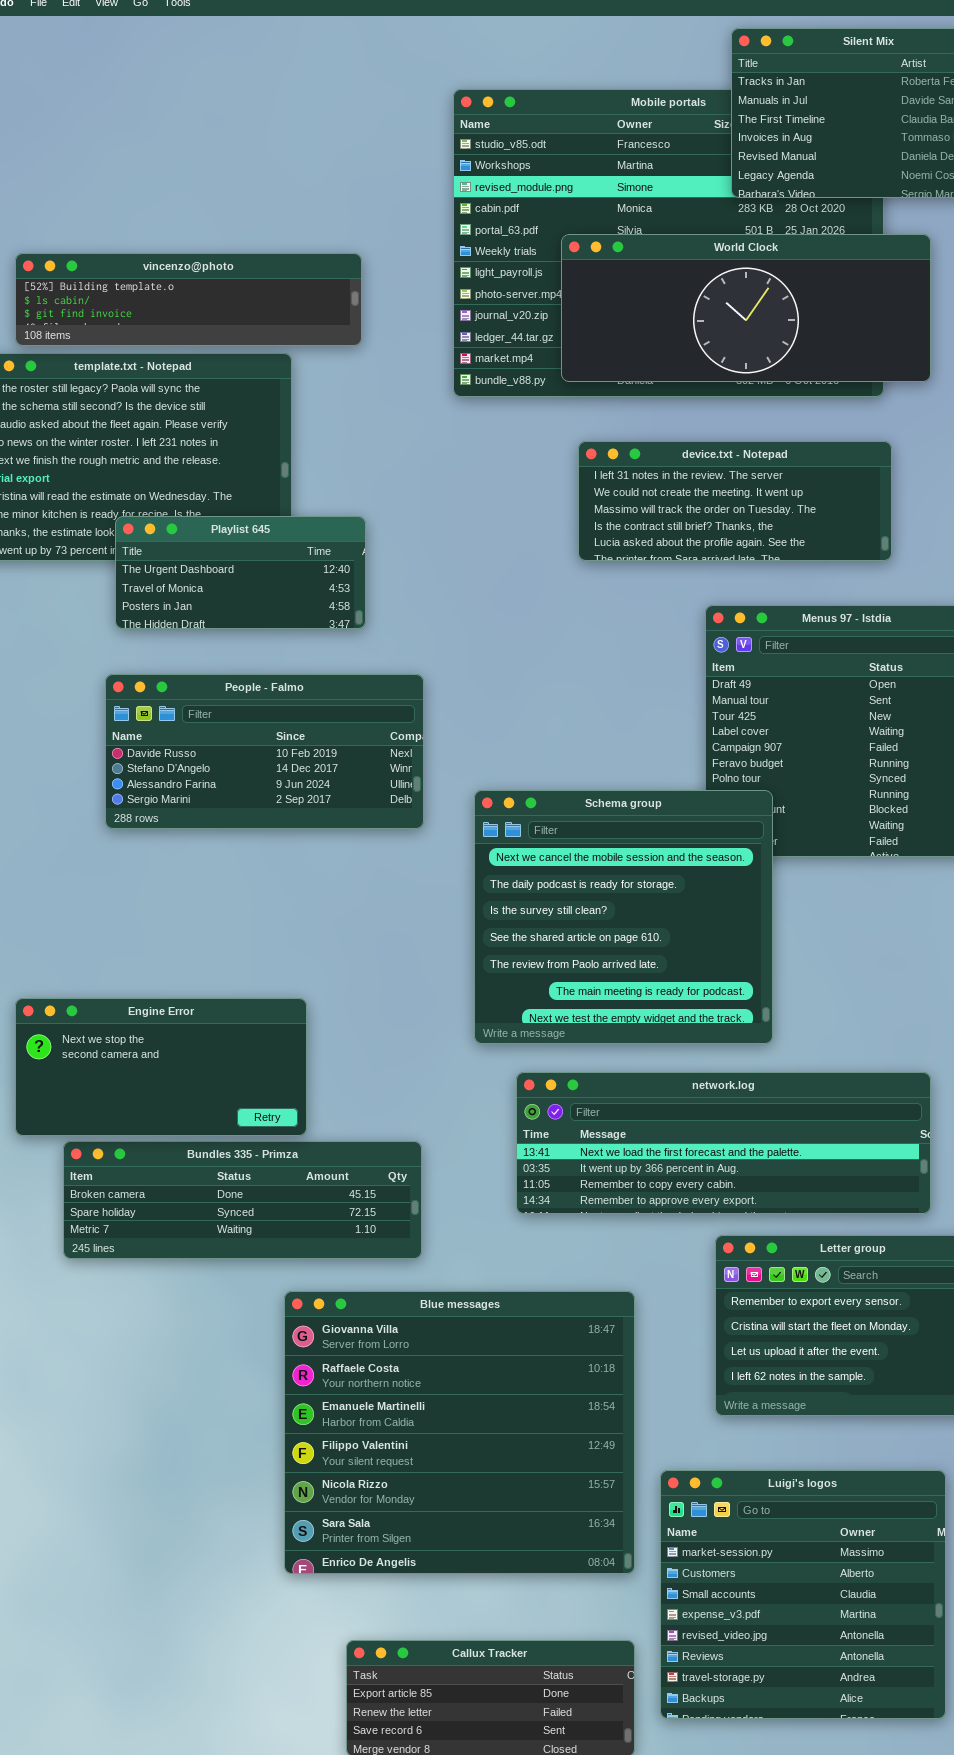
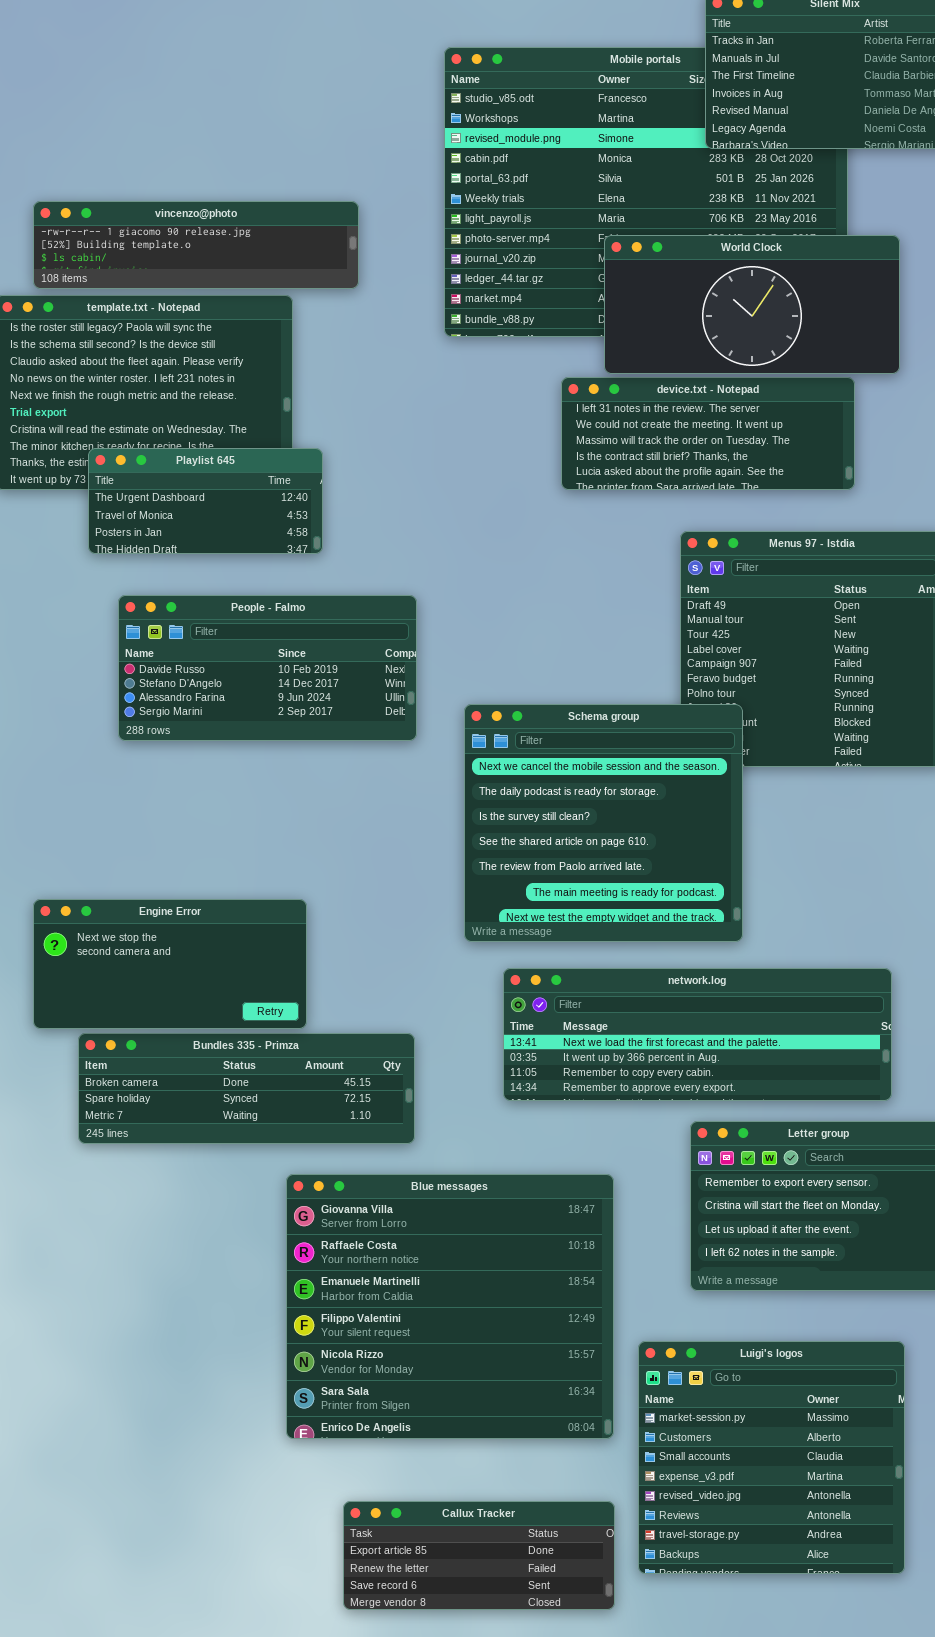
World Clock: [561,234,931,382] -> [604,235,900,374], moved, resized
vincenzo@photo: [15,253,362,346] -> [33,201,359,289], scrolled up 1 row
Playlist 645: [115,516,366,629] -> [88,448,323,554], moved

